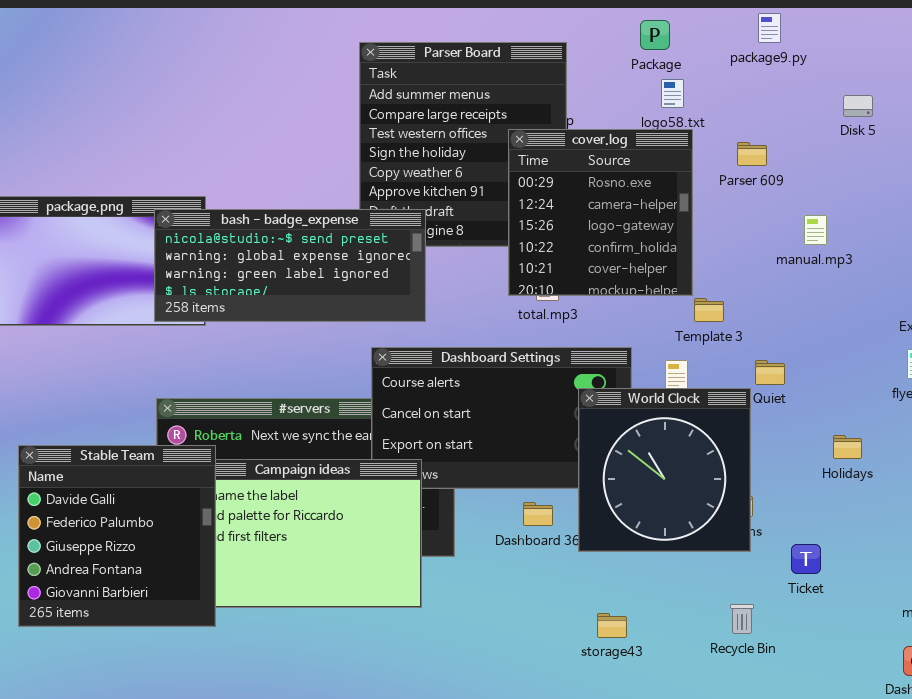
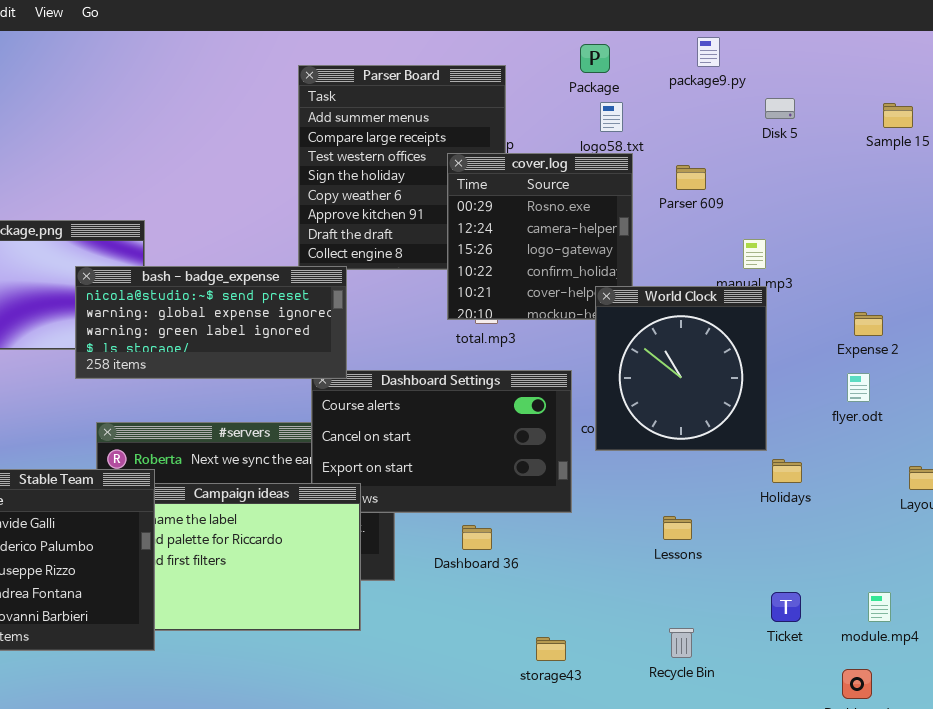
Disk 5: [843,95,873,117] -> [765,98,795,119], moved
bash - badge_expense: [154,209,426,322] -> [75,266,347,379], moved
World Clock: [578,388,751,552] -> [595,286,767,451], moved
Ticket: [791,544,821,574] -> [771,592,801,622], moved

